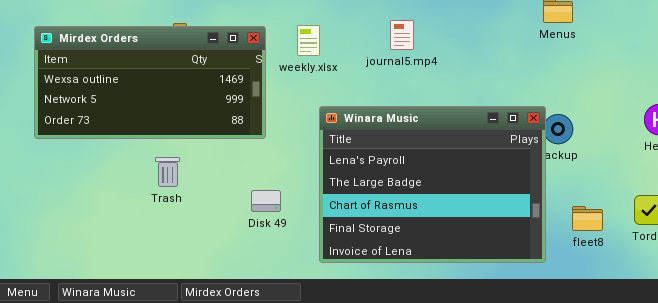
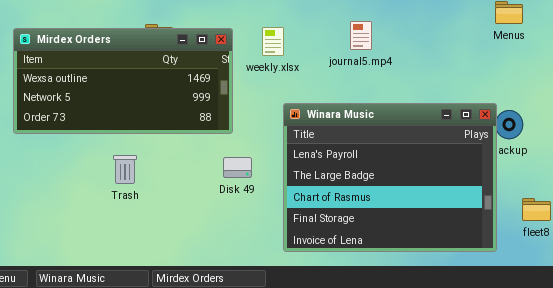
Trash: [155,157,180,187] -> [113,155,137,184], moved
Disk 49: [251,190,281,212] -> [223,157,252,178], moved

